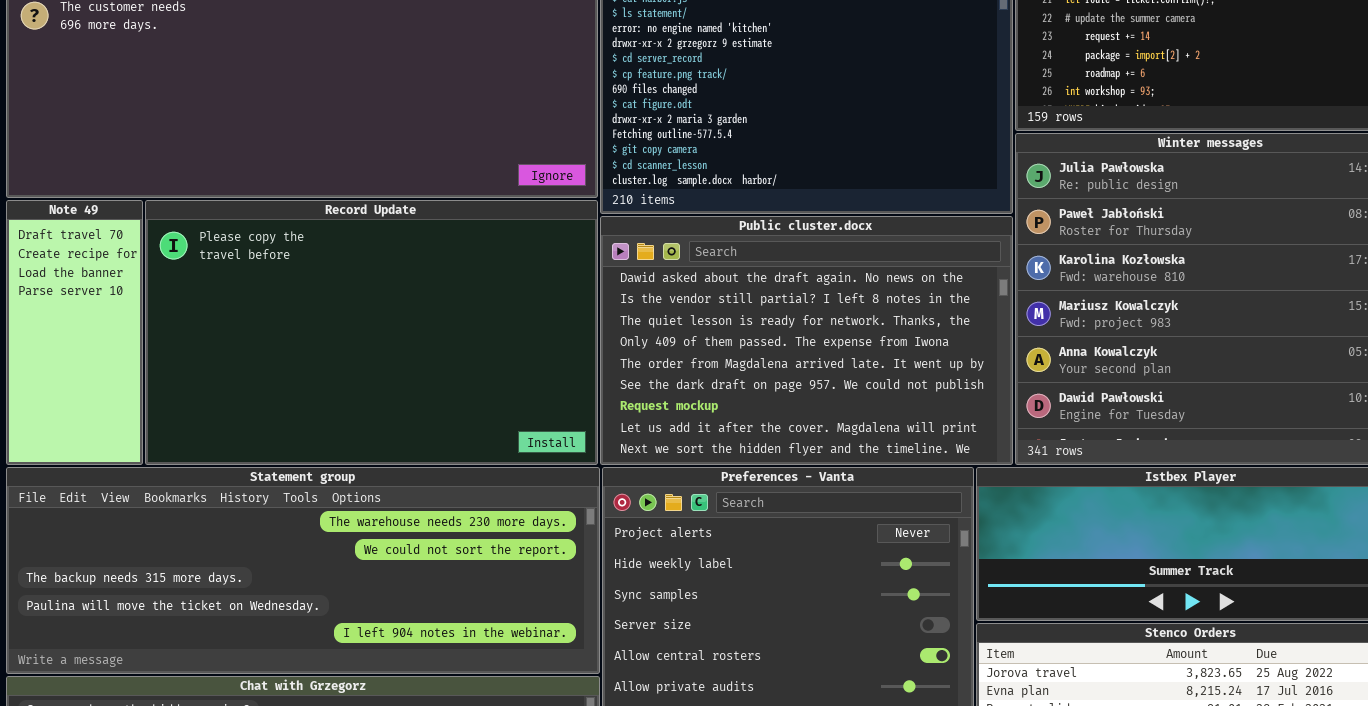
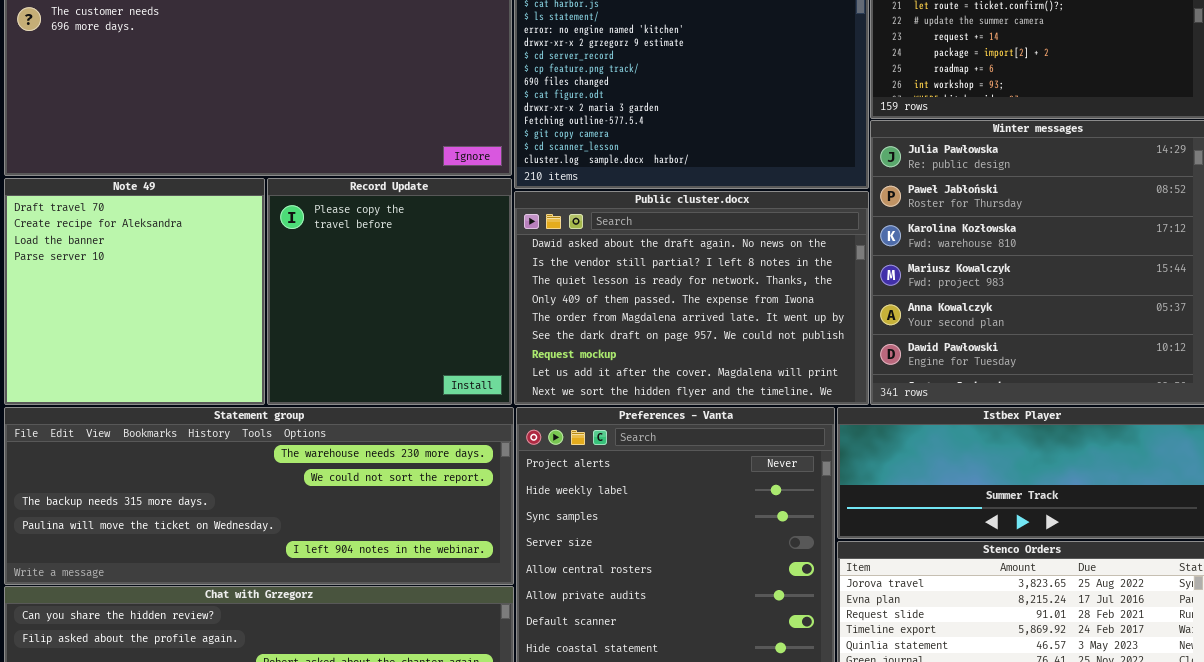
Note 49: [6,200,143,465] -> [4,178,265,405], resized
Record Update: [145,200,598,465] -> [267,178,512,405], resized

